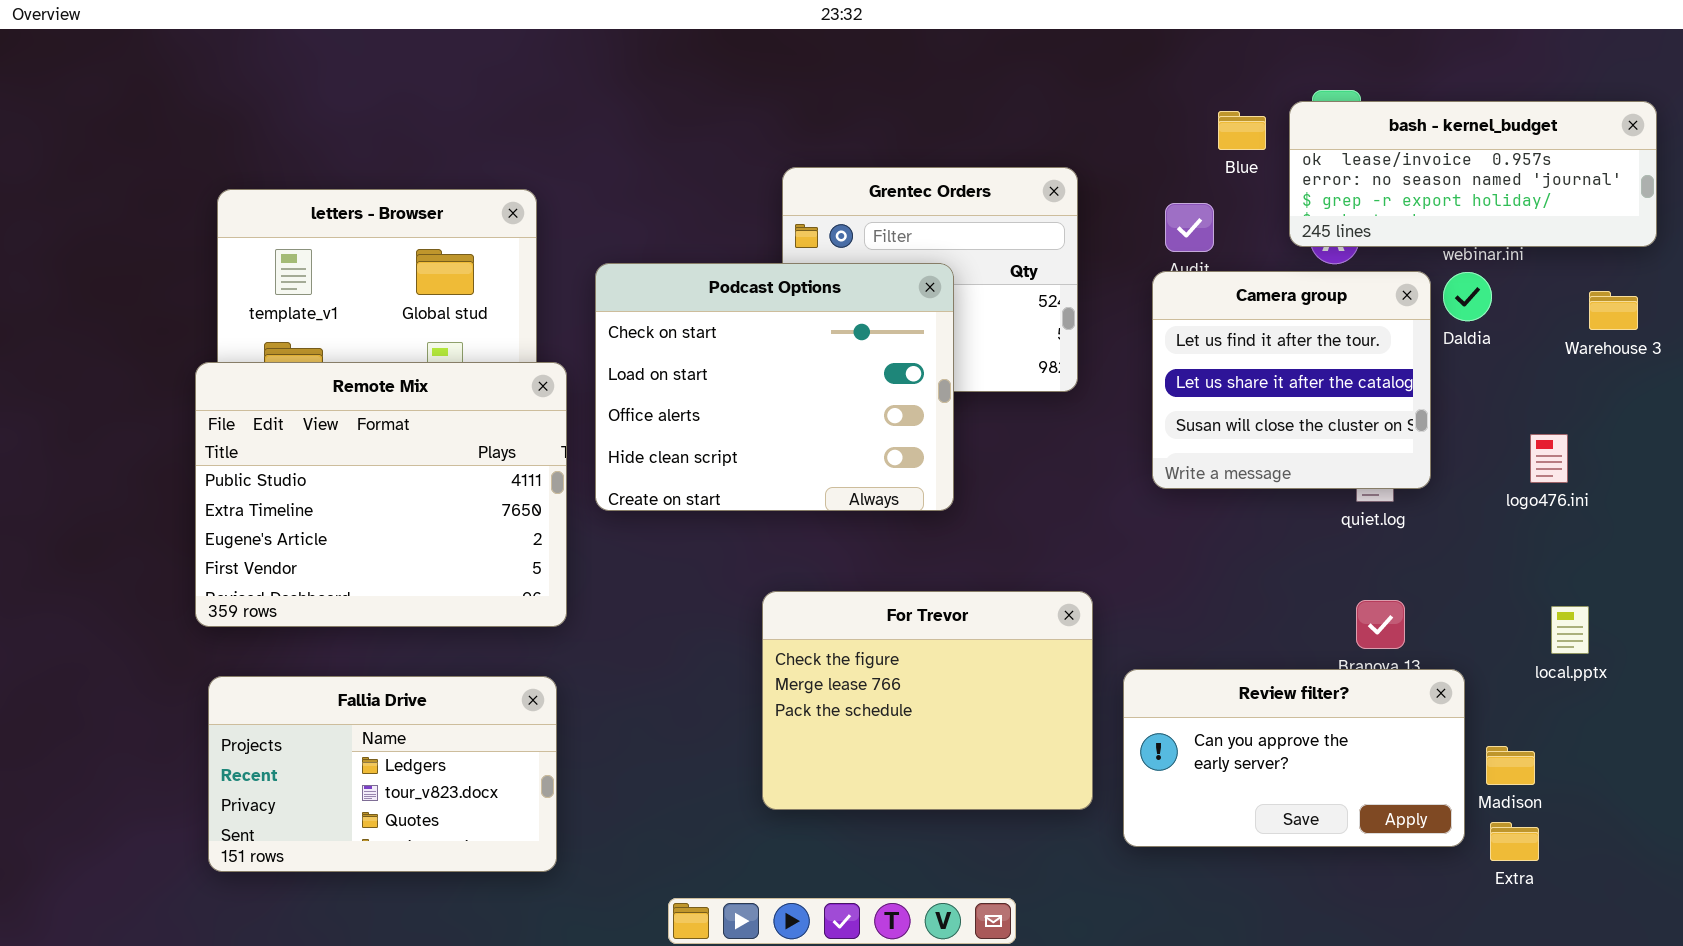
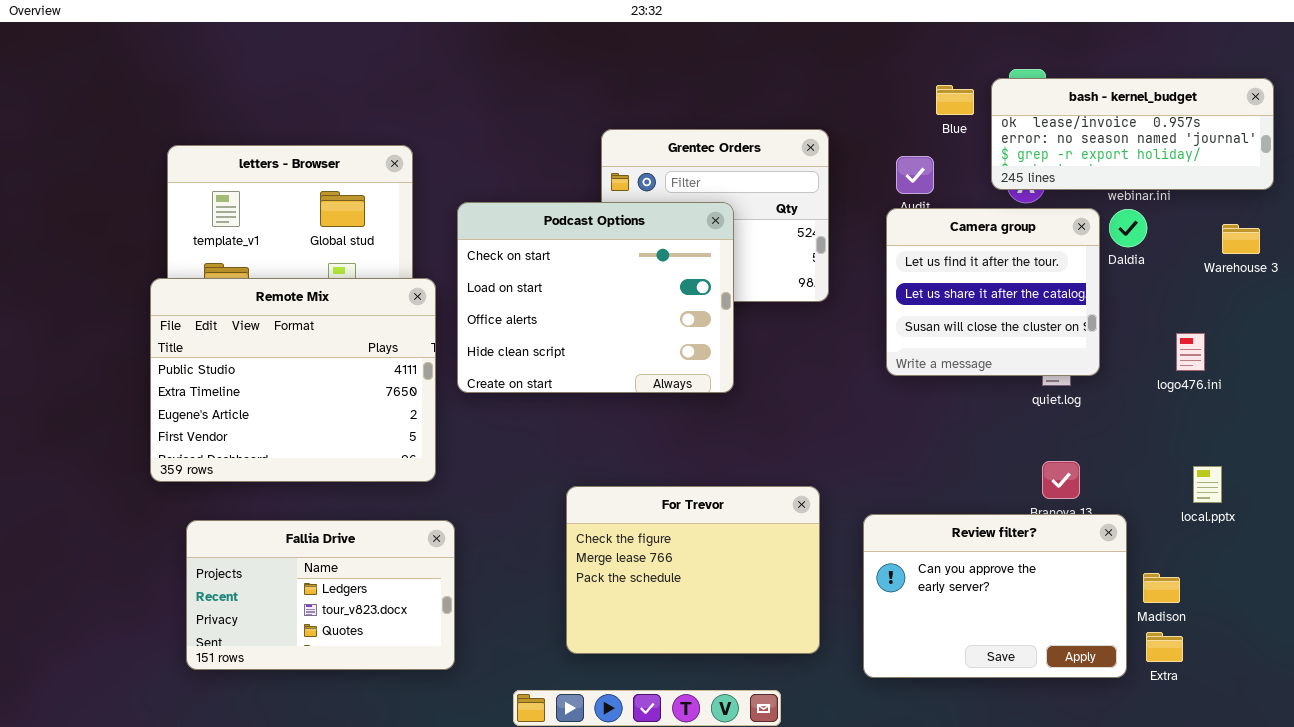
For Trevor: [762,591,1093,810] -> [566,486,820,654], moved
Review filter?: [1123,669,1465,847] -> [863,514,1127,678], resized
Fallia Drive: [208,676,557,872] -> [186,520,455,670], moved

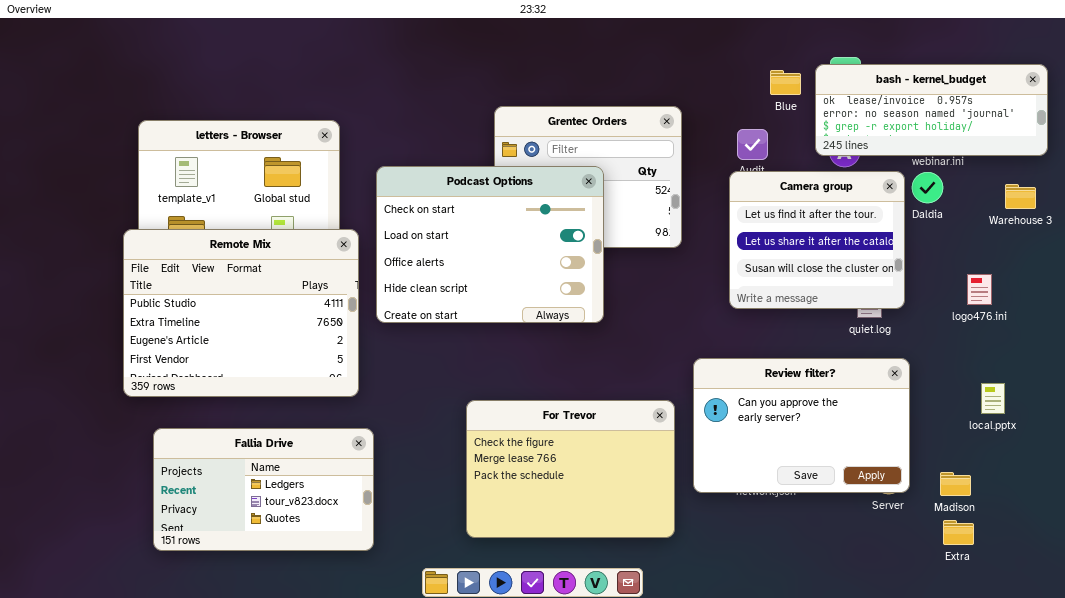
Review filter?: [863,514,1127,678] -> [693,358,910,493], moved

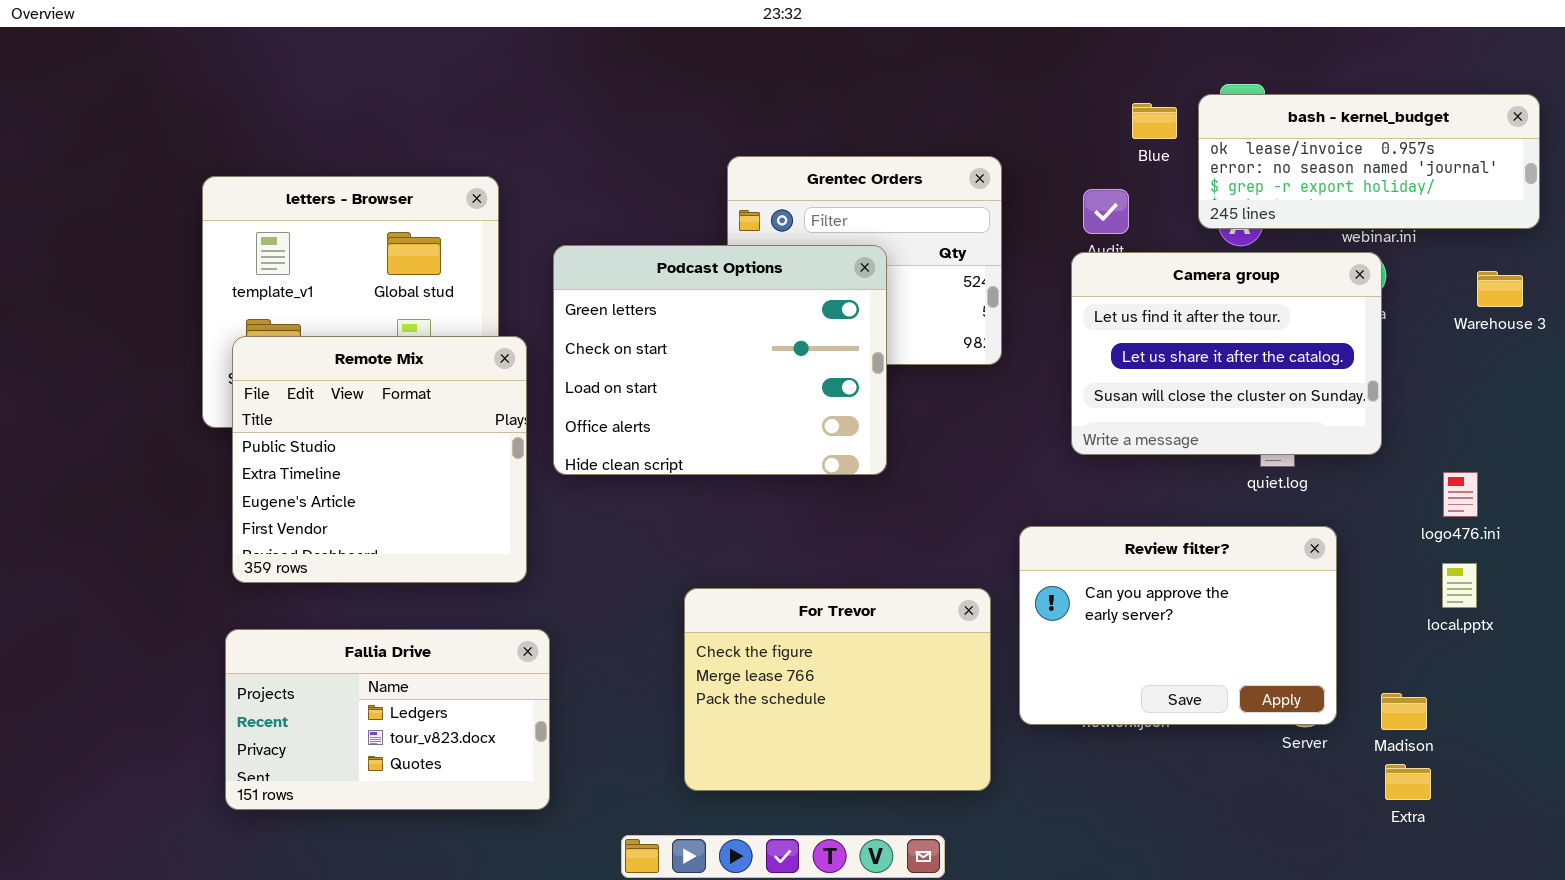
Podcast Options: [376,166,604,323] -> [553,245,887,475], scrolled up 1 row
Camera group: [729,171,905,309] -> [1071,252,1382,455], resized
Remote Mix: [123,229,359,397] -> [232,336,527,583], resized
logo476.ini: [967,274,992,305] -> [1443,472,1478,517], moved

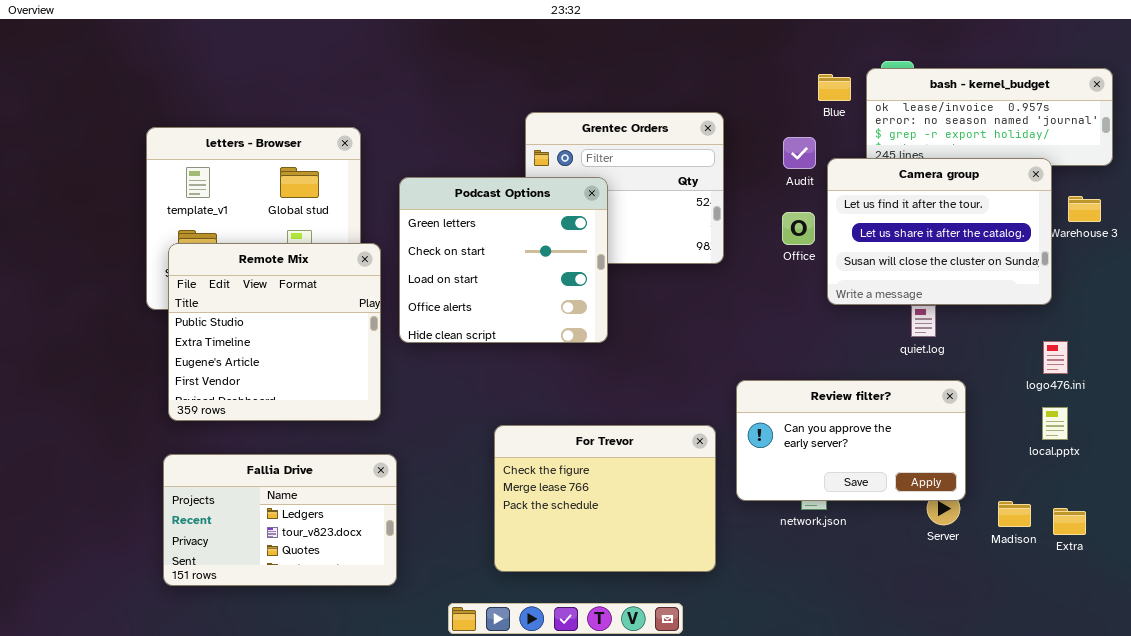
Podcast Options: [553,245,887,475] -> [399,177,608,343], resized
Camera group: [1071,252,1382,455] -> [827,158,1052,305], moved
Review filter?: [1019,526,1337,725] -> [736,380,966,501], resized
Extra: [1385,764,1431,800] -> [1053,508,1086,535], moved

